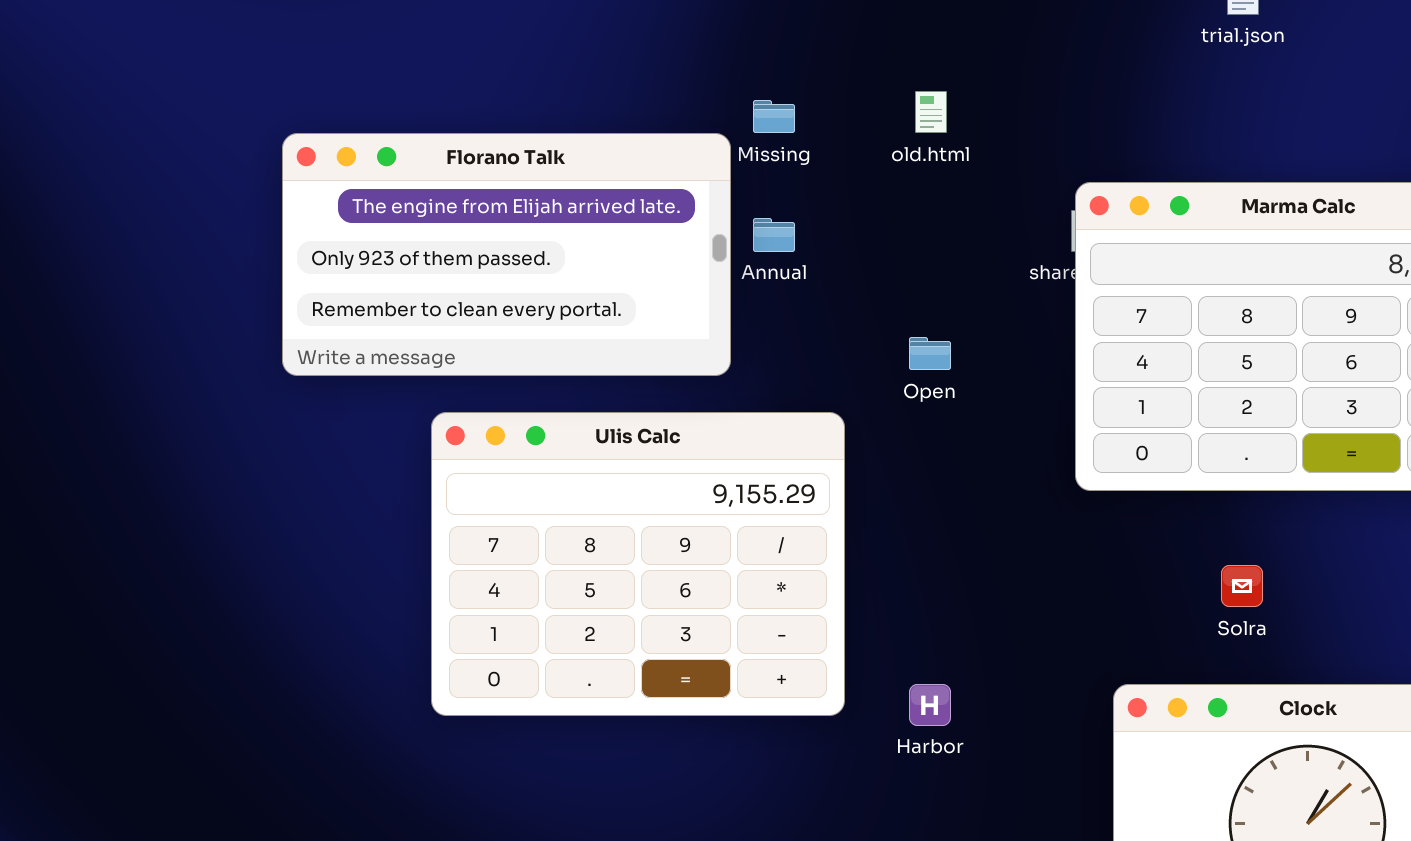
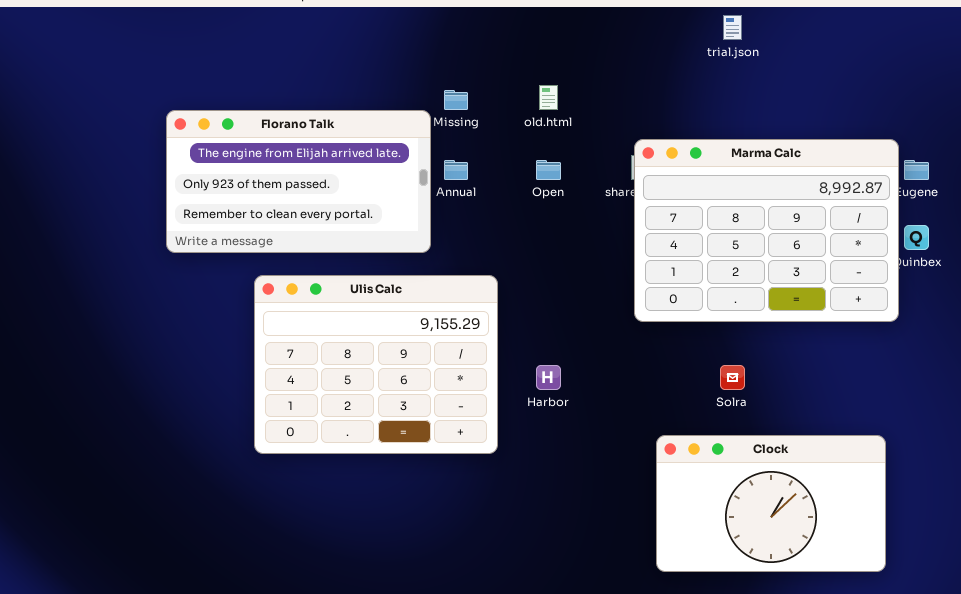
Open: [909,337,951,370] -> [536,160,561,180], moved
Harbor: [909,684,951,726] -> [536,365,561,390], moved

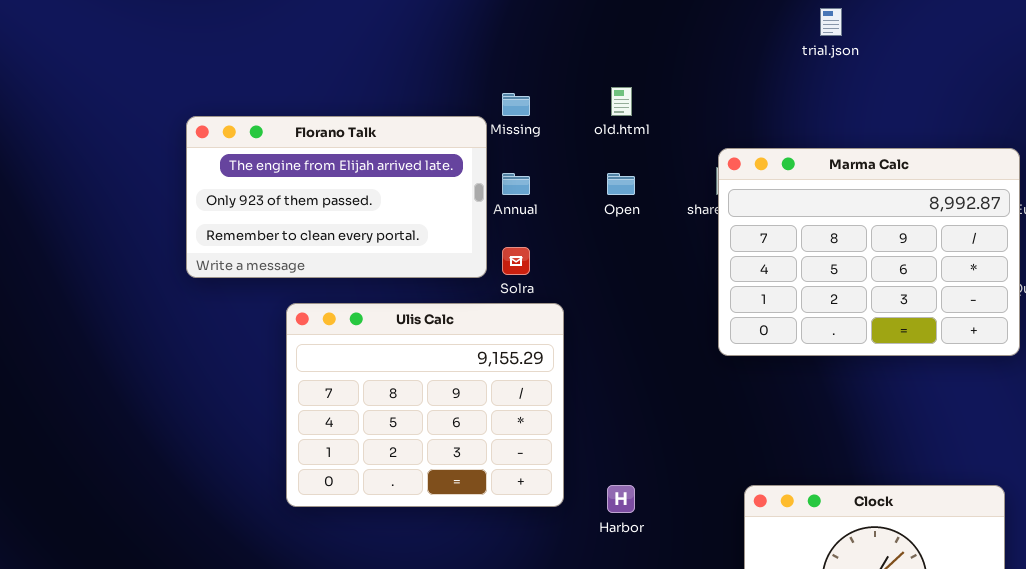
Harbor: [536,365,561,390] -> [607,485,635,513], moved
Solra: [720,365,745,390] -> [502,247,530,275], moved

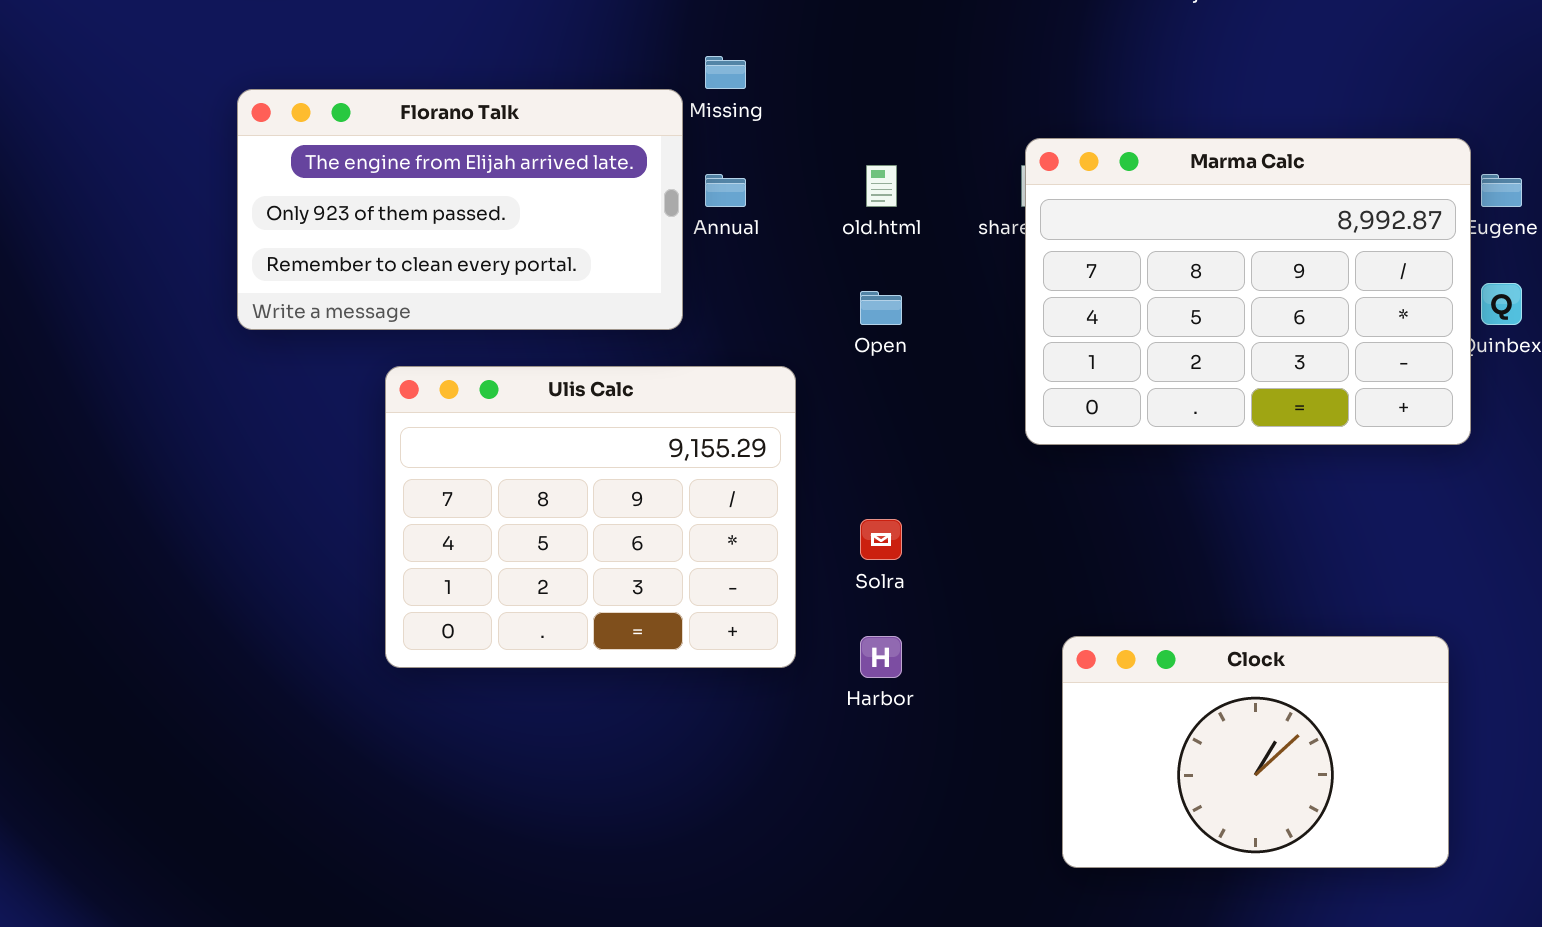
old.html: [611,87,632,116] -> [866,165,897,207], moved
Open: [607,173,635,195] -> [860,291,902,325], moved
Solra: [502,247,530,275] -> [860,519,902,560], moved

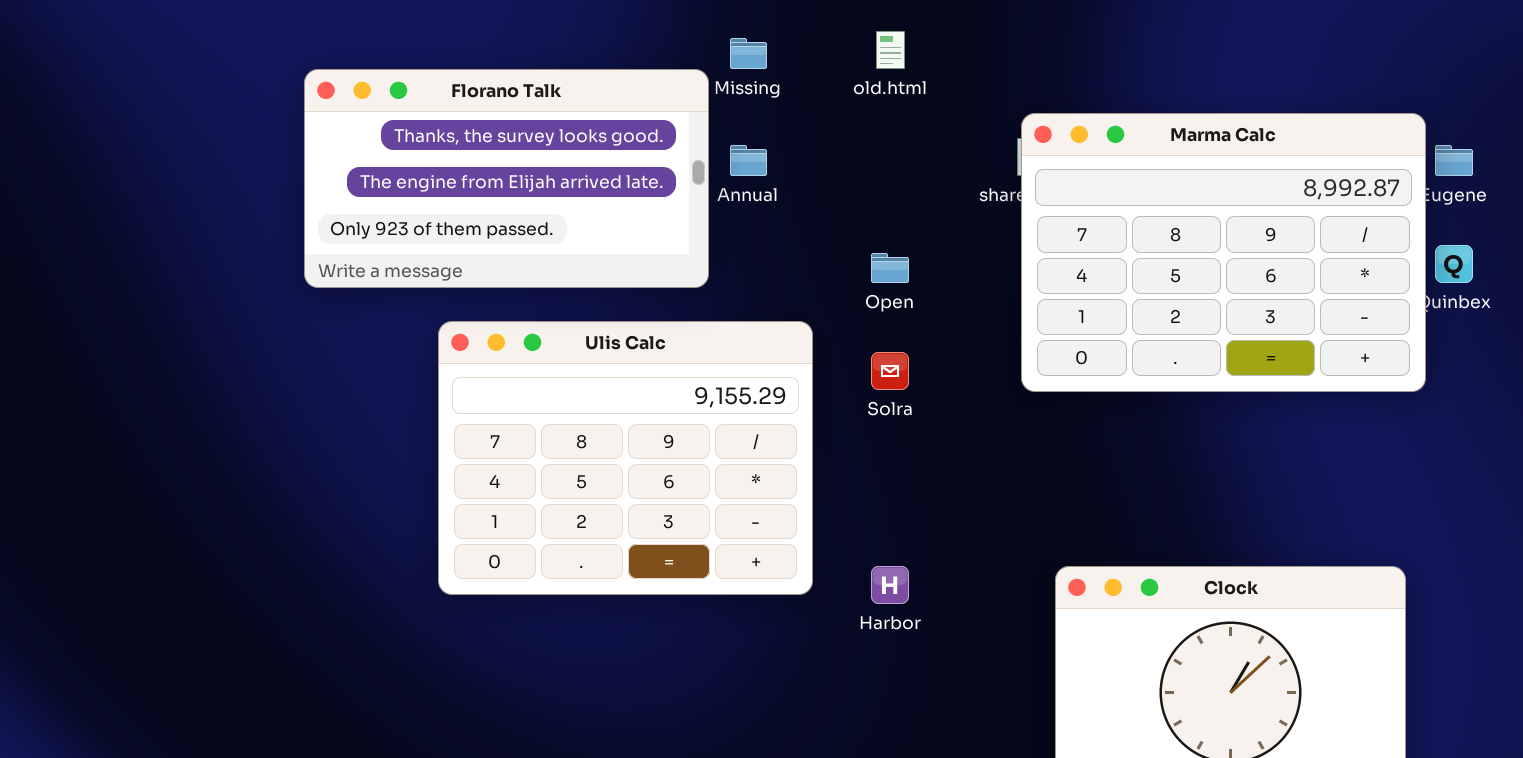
Florano Talk: [237,89,683,330] -> [304,69,709,288], scrolled up 1 row
old.html: [866,165,897,207] -> [876,31,905,69], moved
Solra: [860,519,902,560] -> [871,352,909,390], moved

